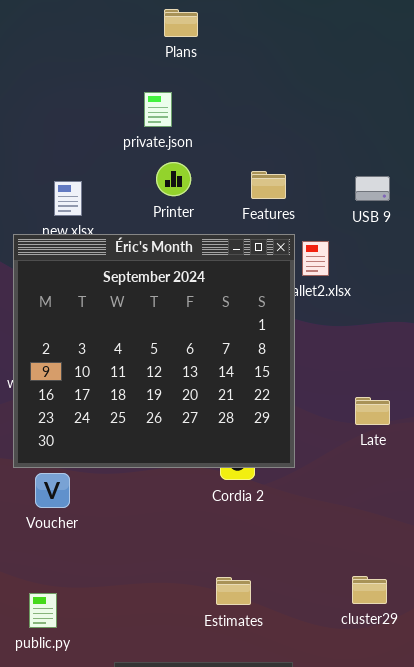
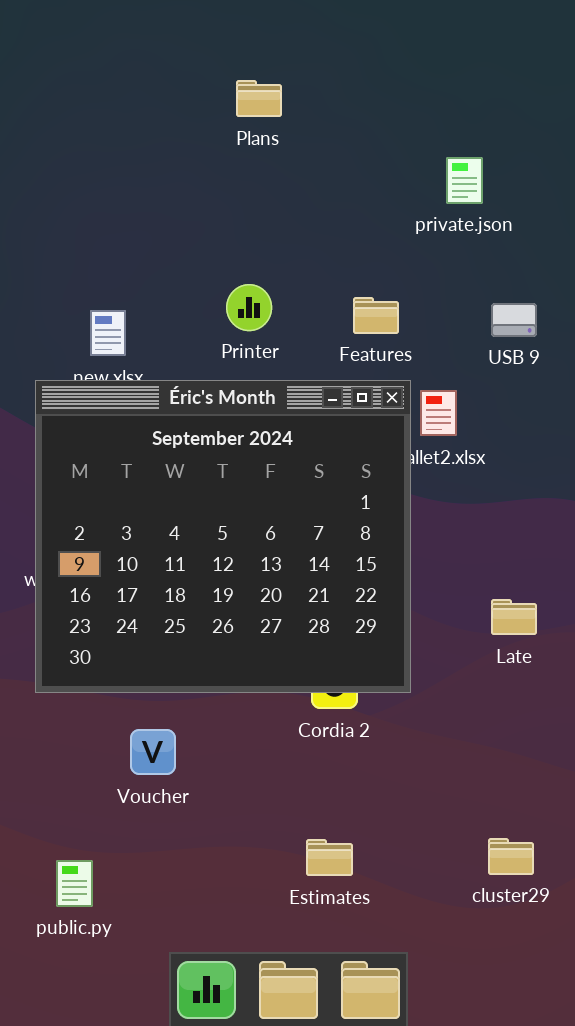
private.json: [144,92,172,127] -> [446,157,483,204], moved
Voucher: [35,473,70,508] -> [130,729,176,775], moved

